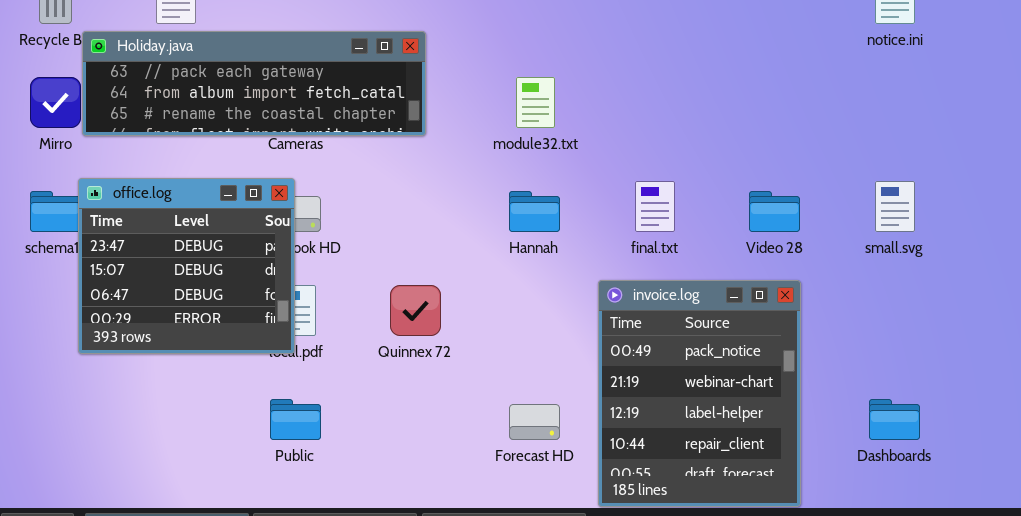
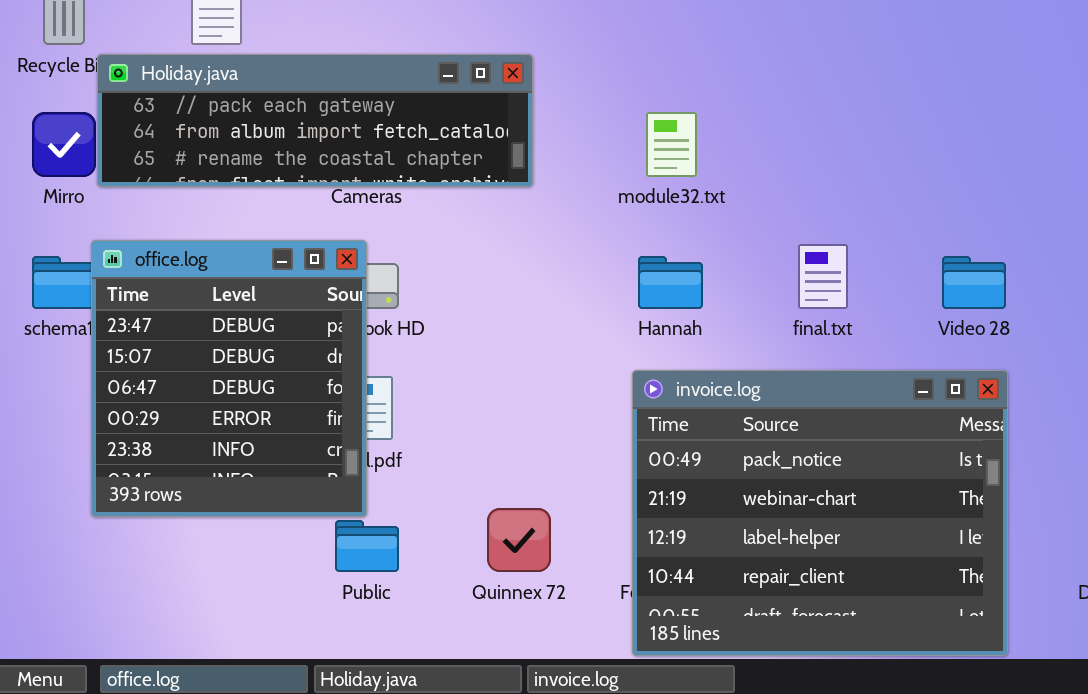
office.log: [78,178,295,354] -> [91,240,367,517], resized
invoice.log: [598,280,801,507] -> [632,370,1008,656], resized
Quinnex 72: [390,285,441,336] -> [487,508,551,572], moved

